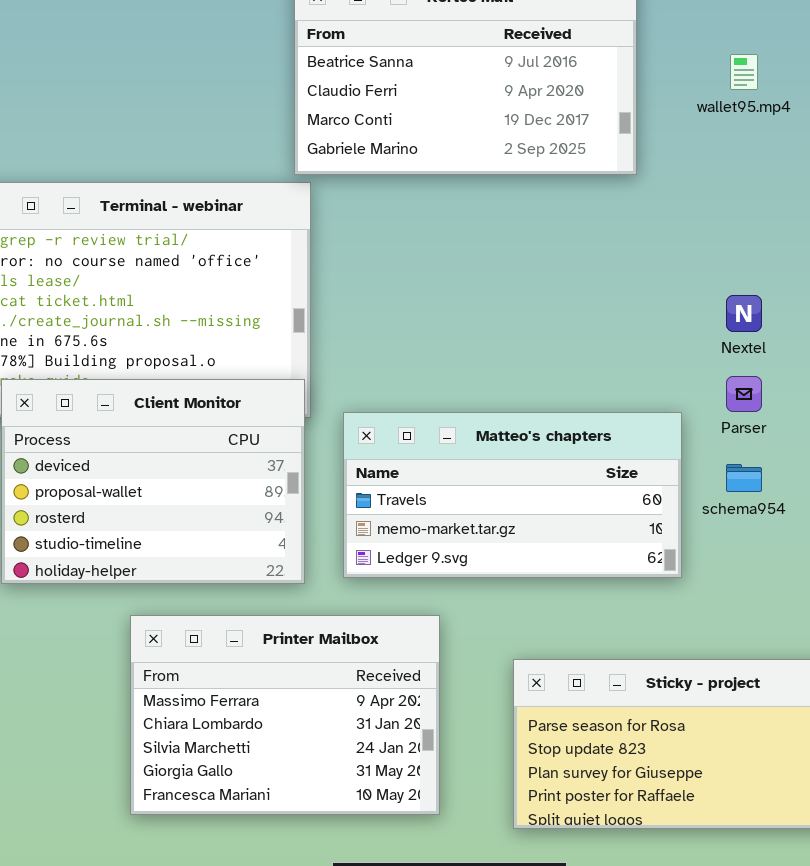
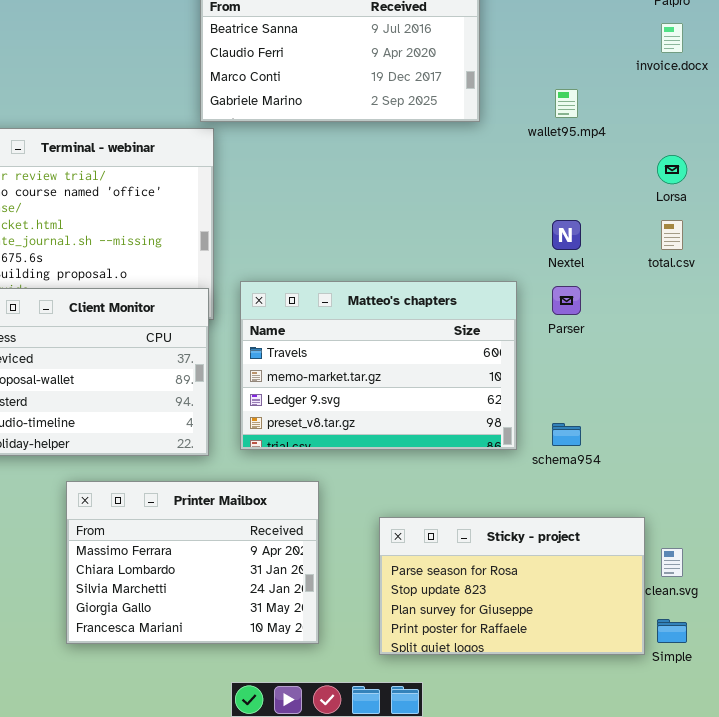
wallet95.mp4: [730,54,758,90] -> [555,89,578,118], moved
Matteo's chapters: [343,412,682,578] -> [240,281,517,450], resized
schema954: [726,464,762,492] -> [552,423,581,446], moved

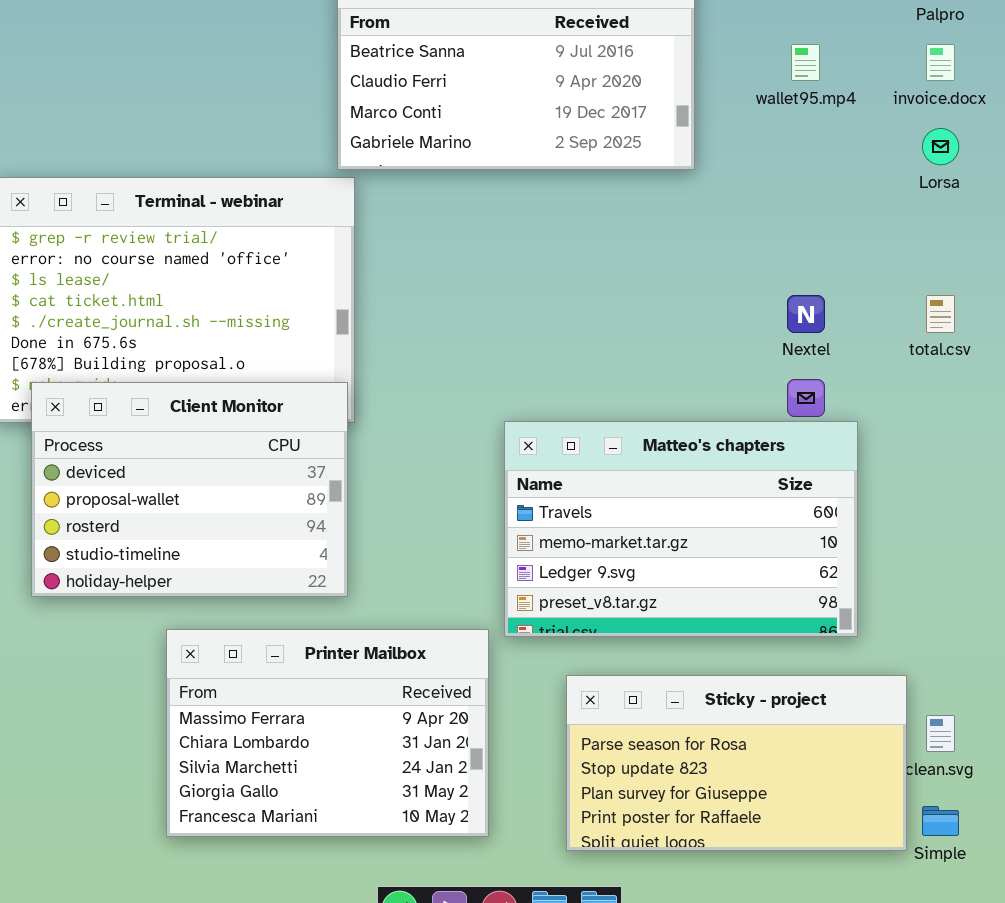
wallet95.mp4: [555,89,578,118] -> [791,44,820,81], moved
Lorsa: [657,155,687,184] -> [922,128,959,165], moved
Matteo's chapters: [240,281,517,450] -> [504,421,858,637], moved

